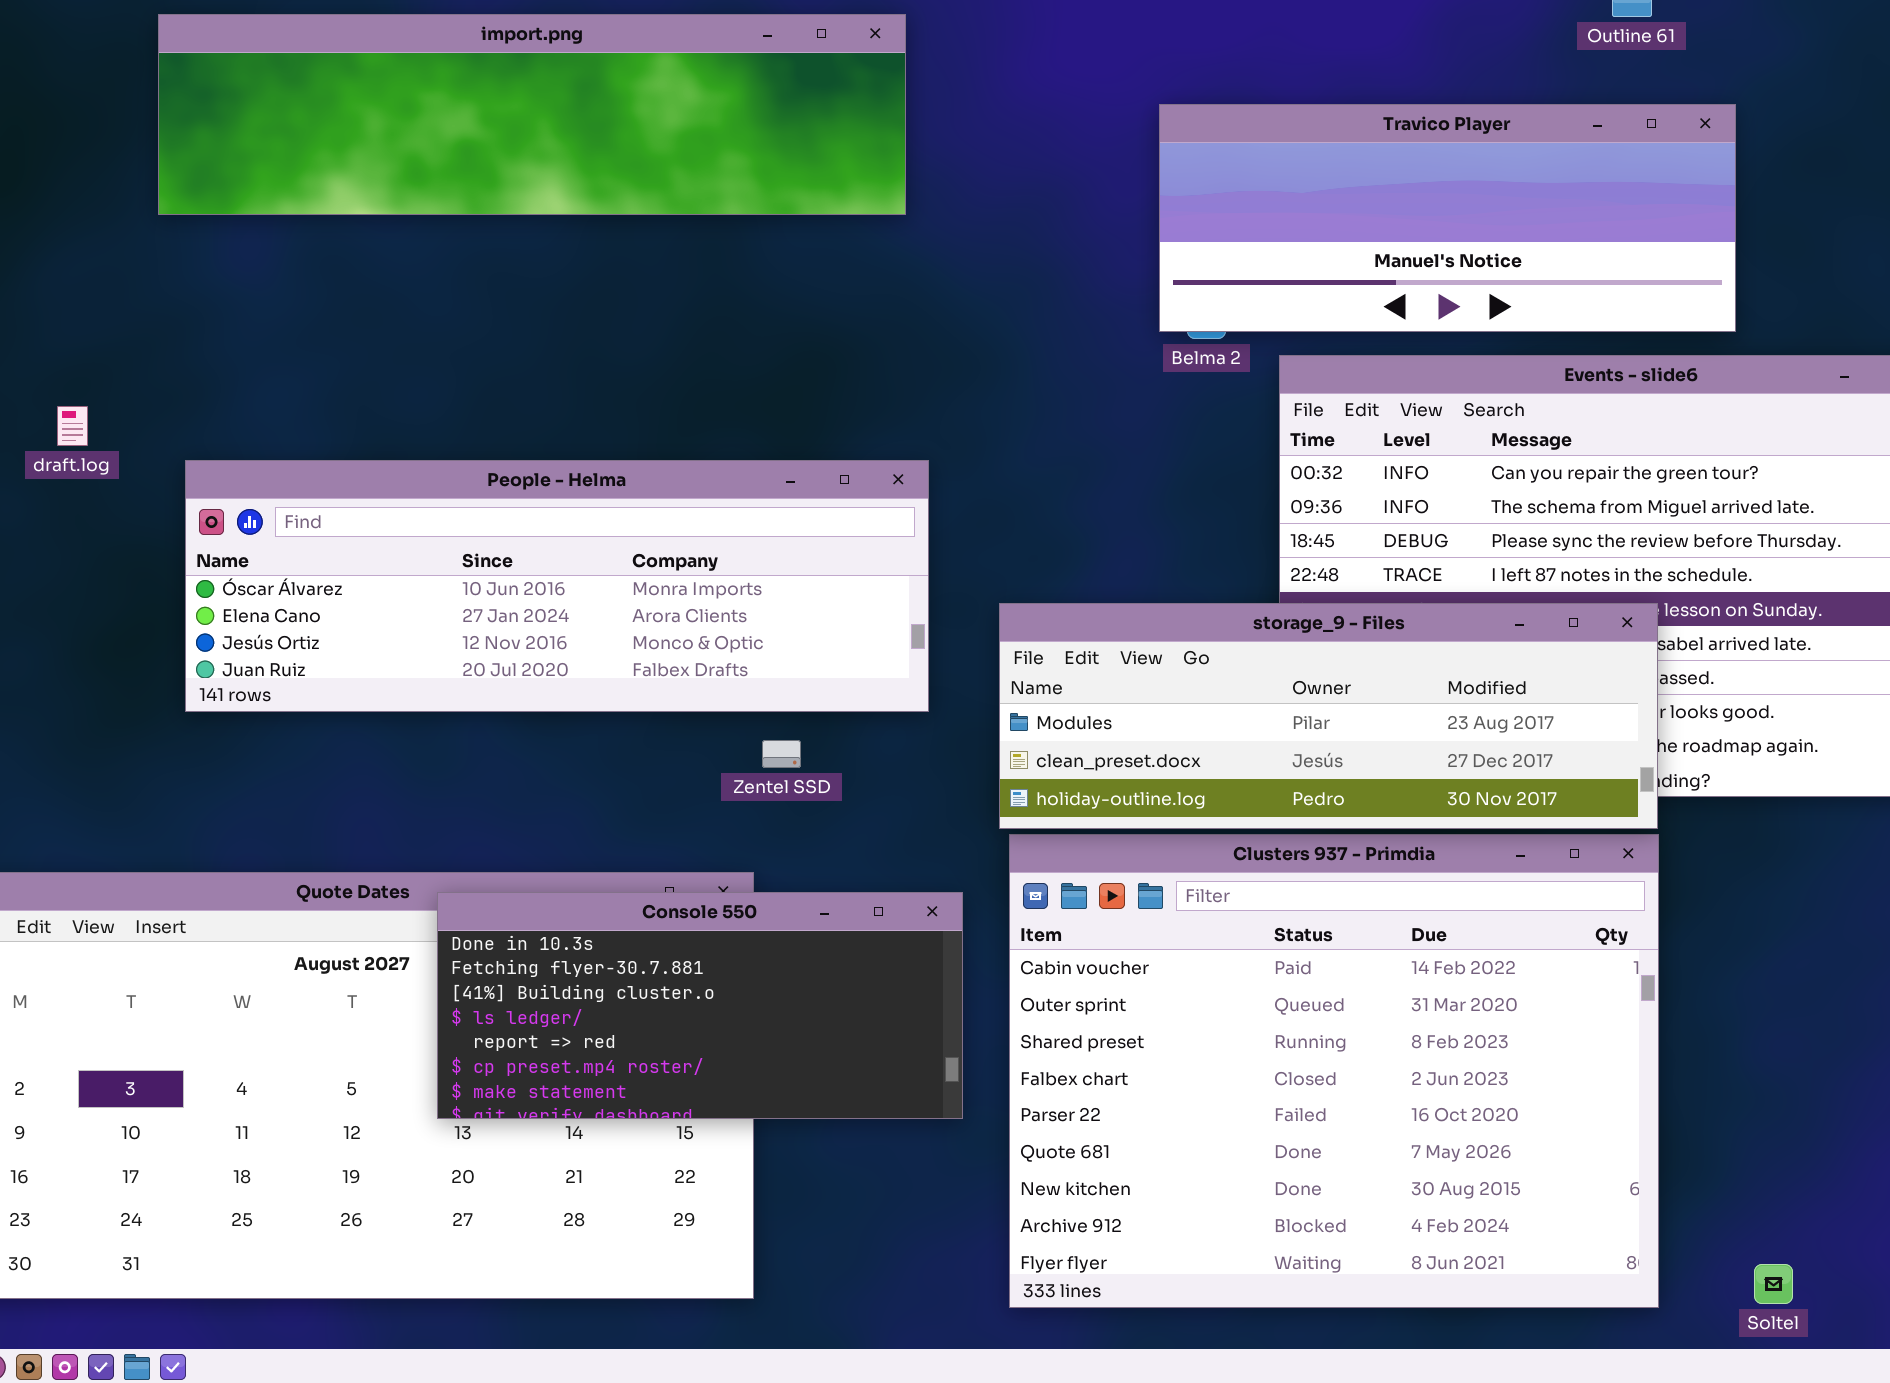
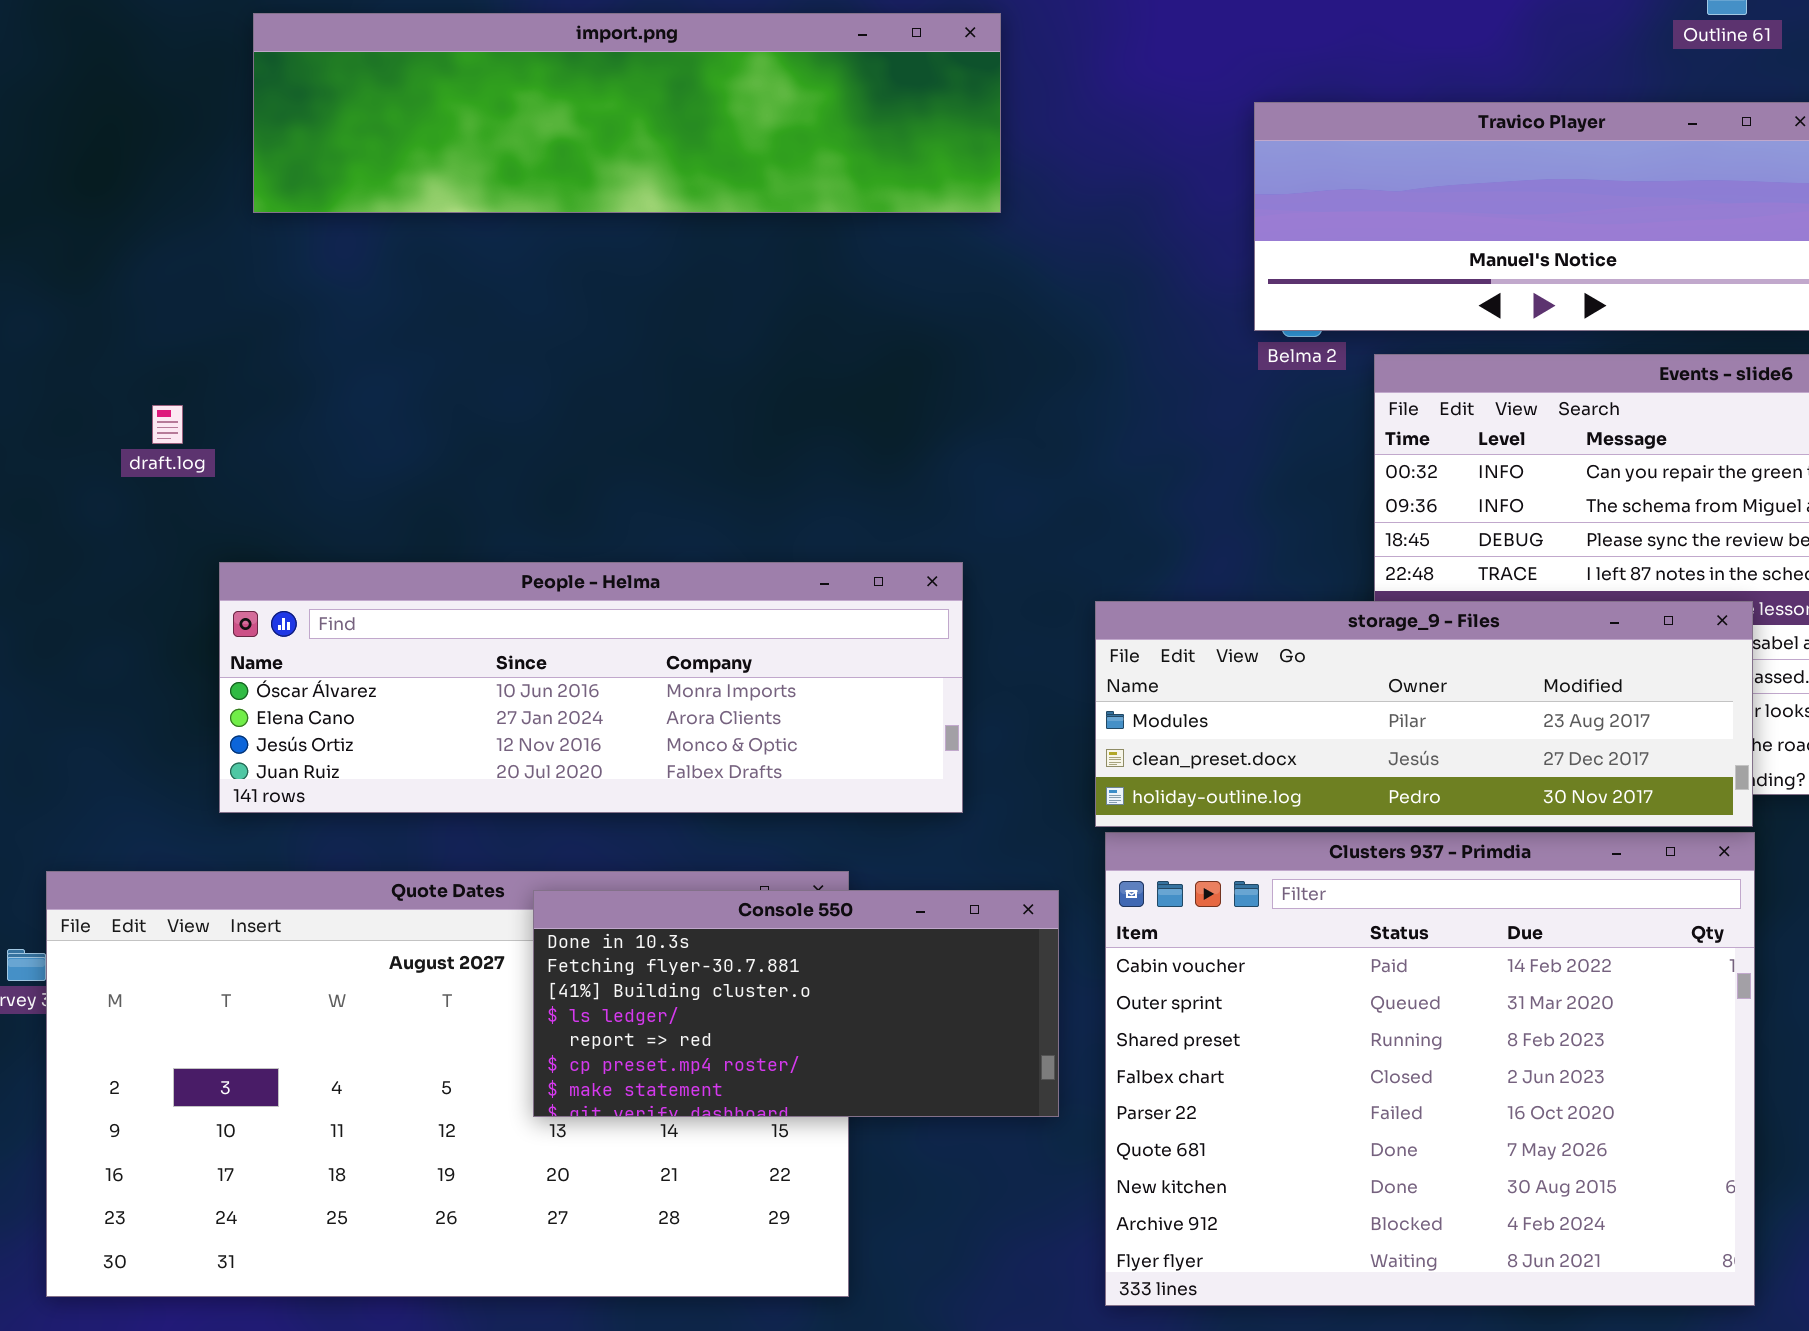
People - Helma: [185,460,929,712] -> [219,562,963,813], moved

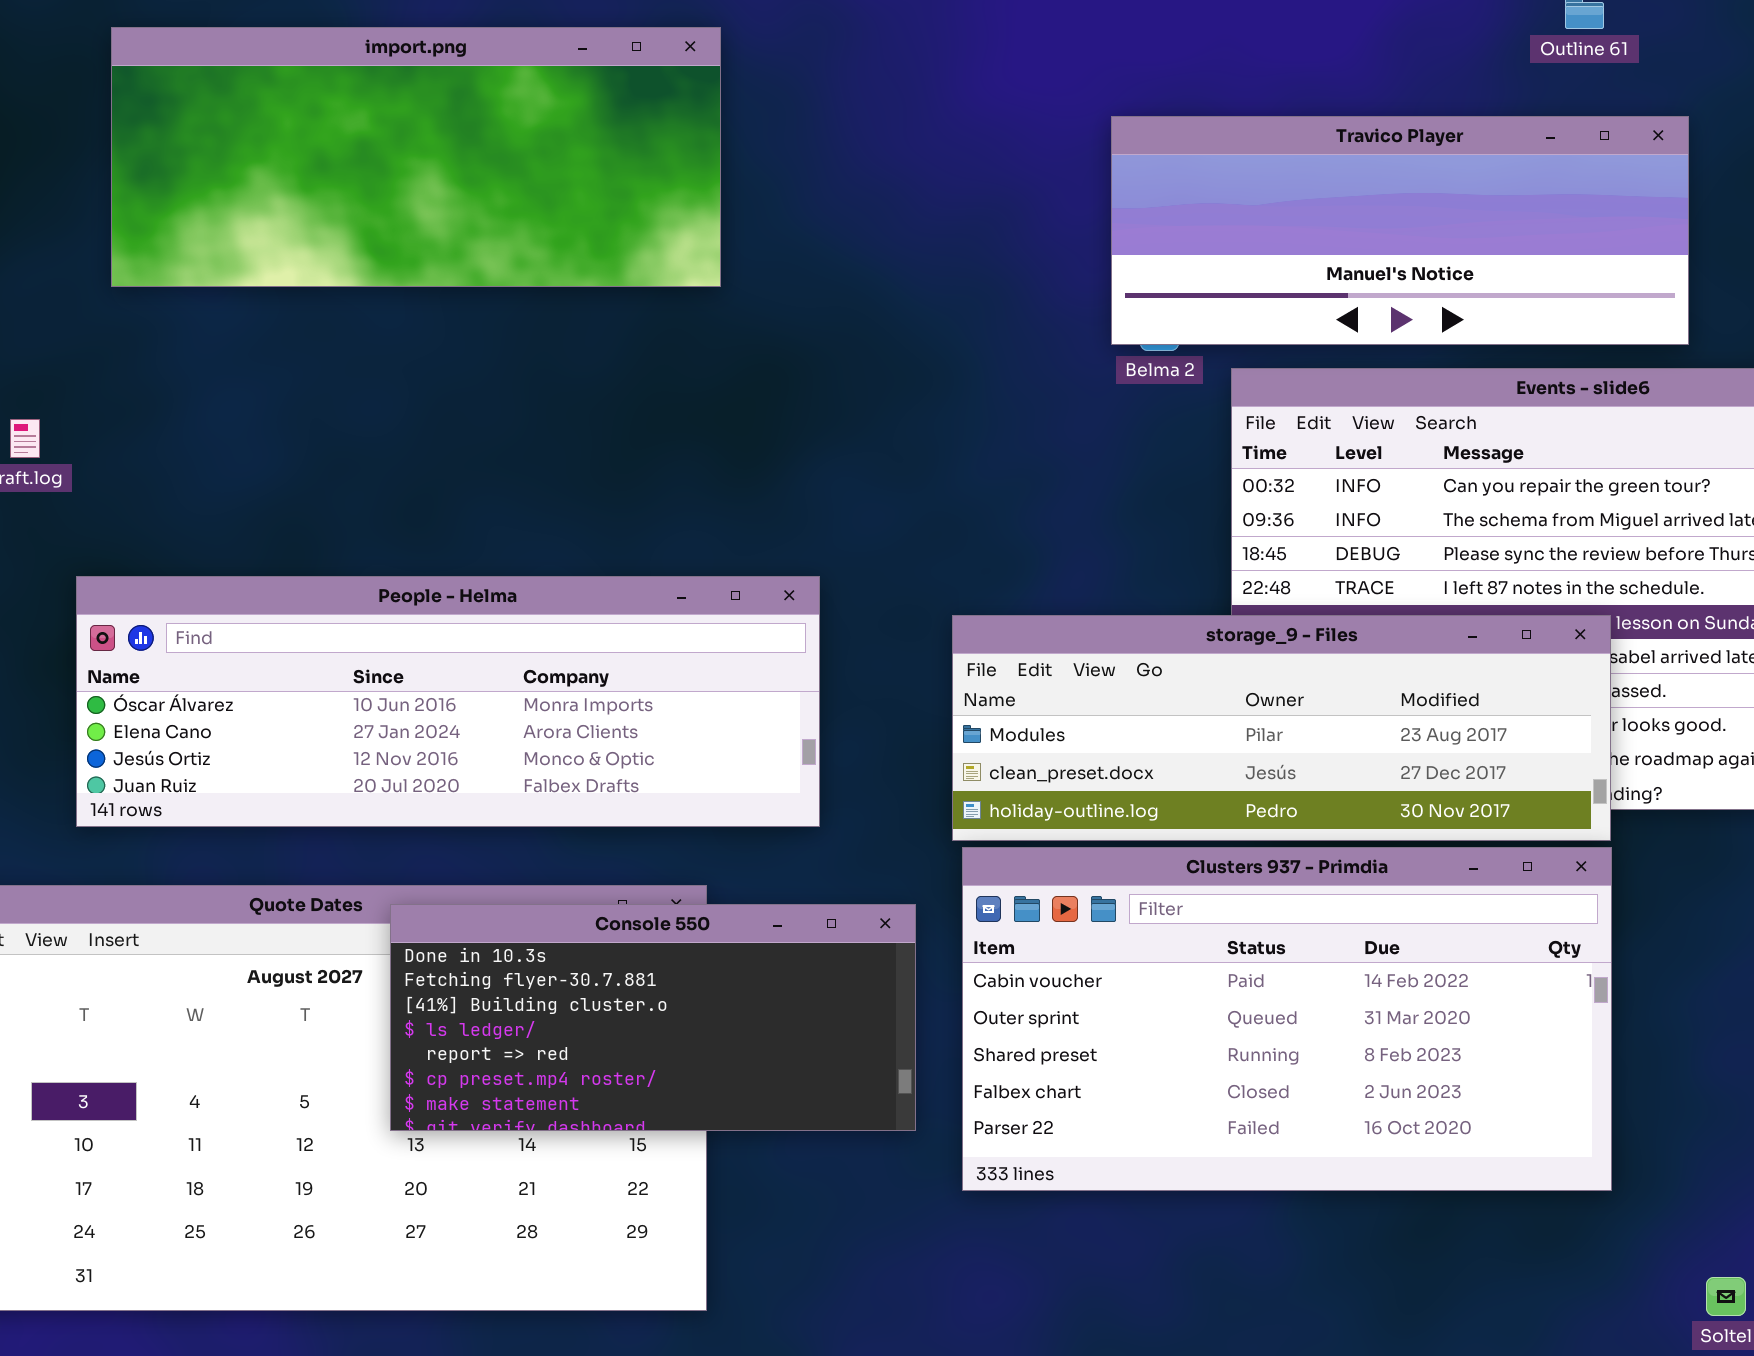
import.png: [253,13,1001,213] -> [111,27,721,287], resized
Clusters 937 - Primdia: [1105,832,1755,1306] -> [962,847,1612,1191], resized

